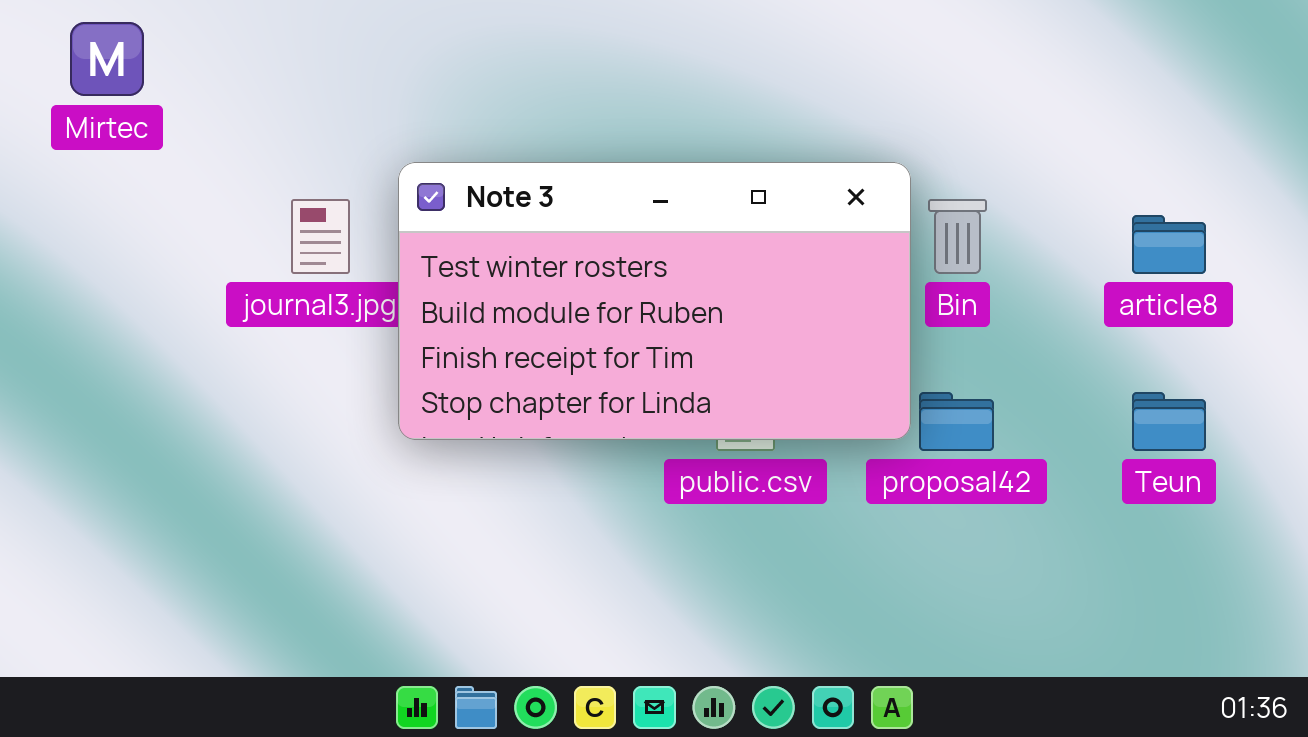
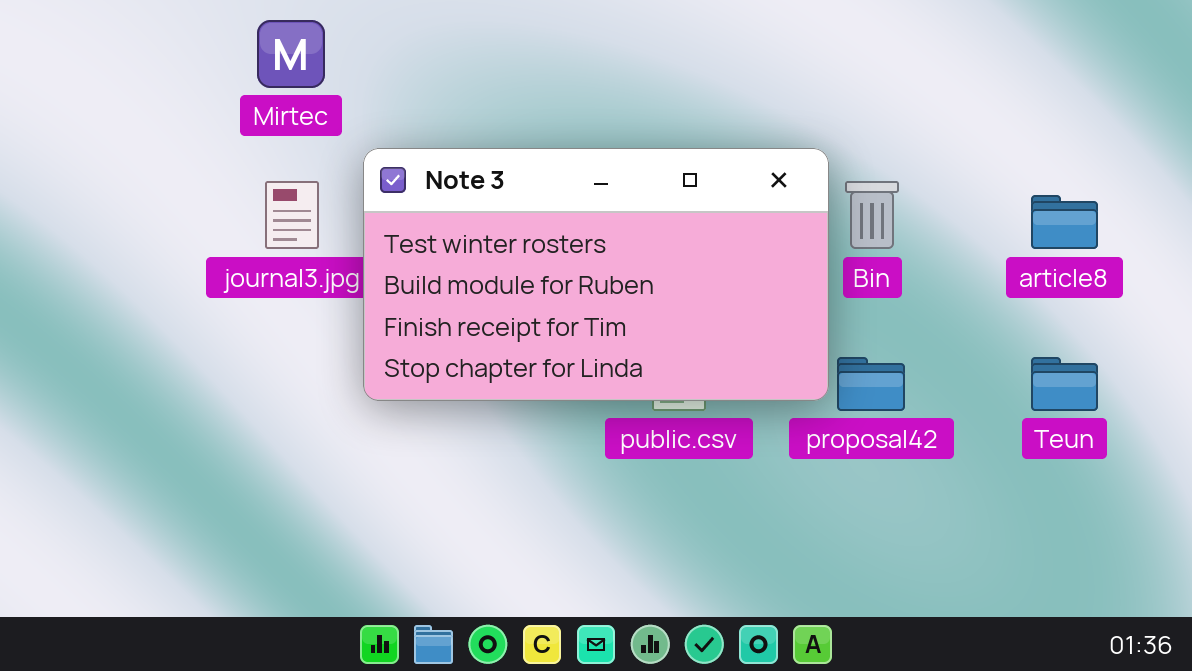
Mirtec: [70,22,144,96] -> [257,20,325,88], moved

